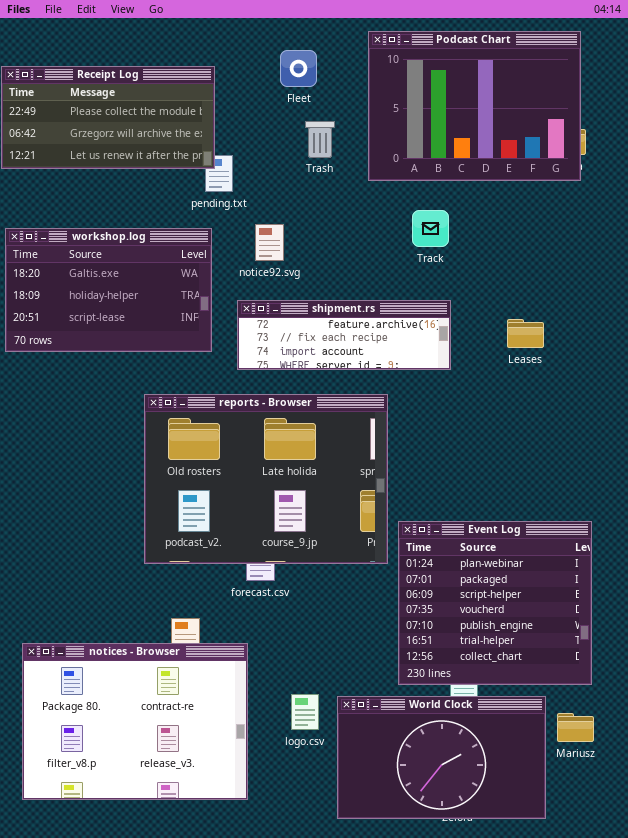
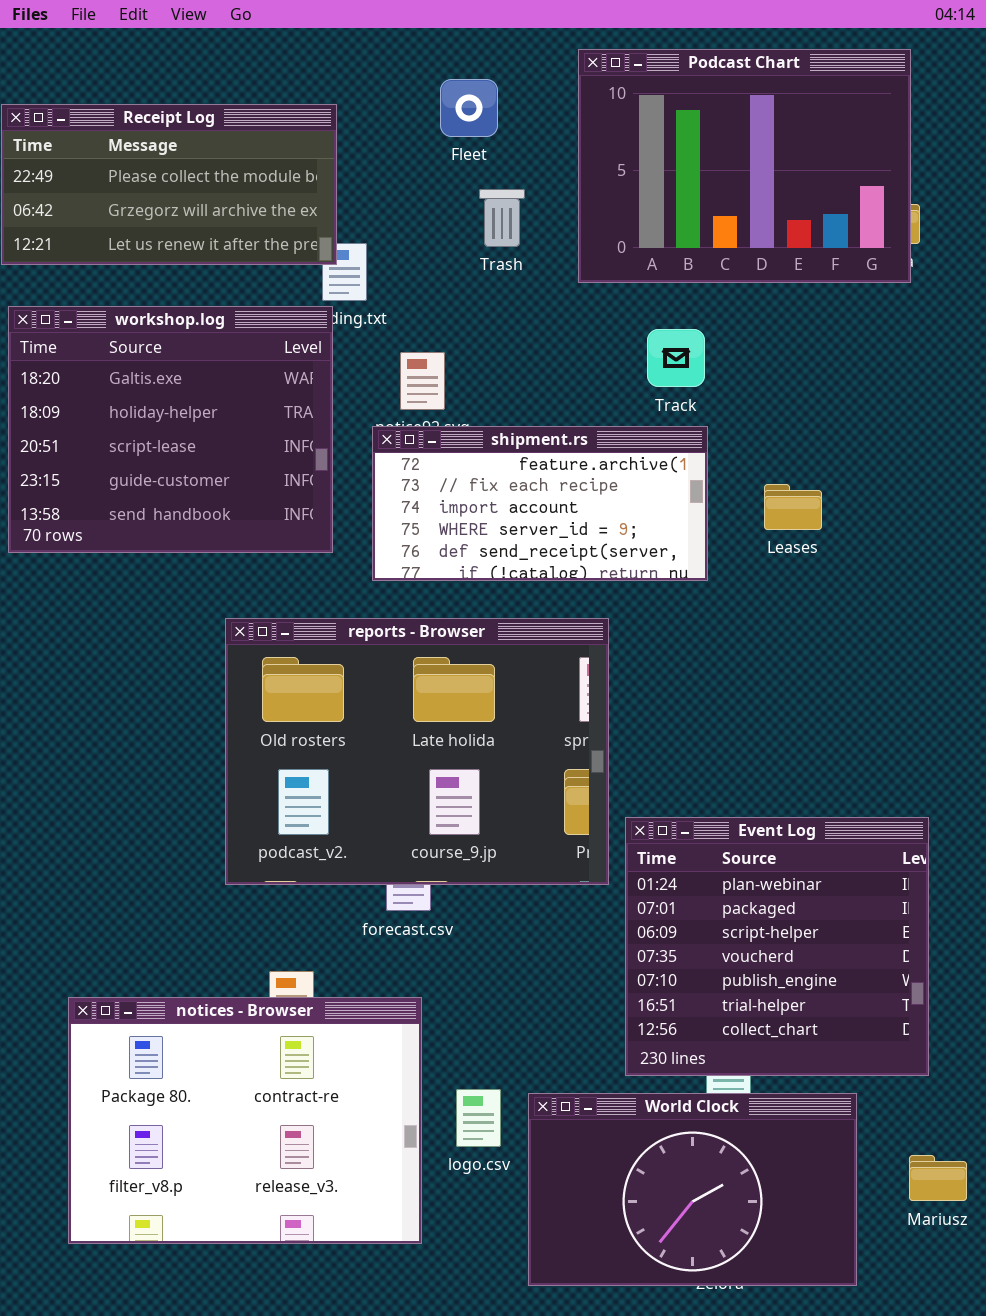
workshop.log: [5,228,212,352] -> [8,306,333,553], resized
shipment.rs: [237,300,451,370] -> [372,426,708,581], resized
Leases: [507,319,544,348] -> [764,484,822,530], moved
notices - Browser: [22,643,248,800] -> [68,997,422,1244], moved
Mariusz: [557,713,594,742] -> [909,1155,967,1201], moved

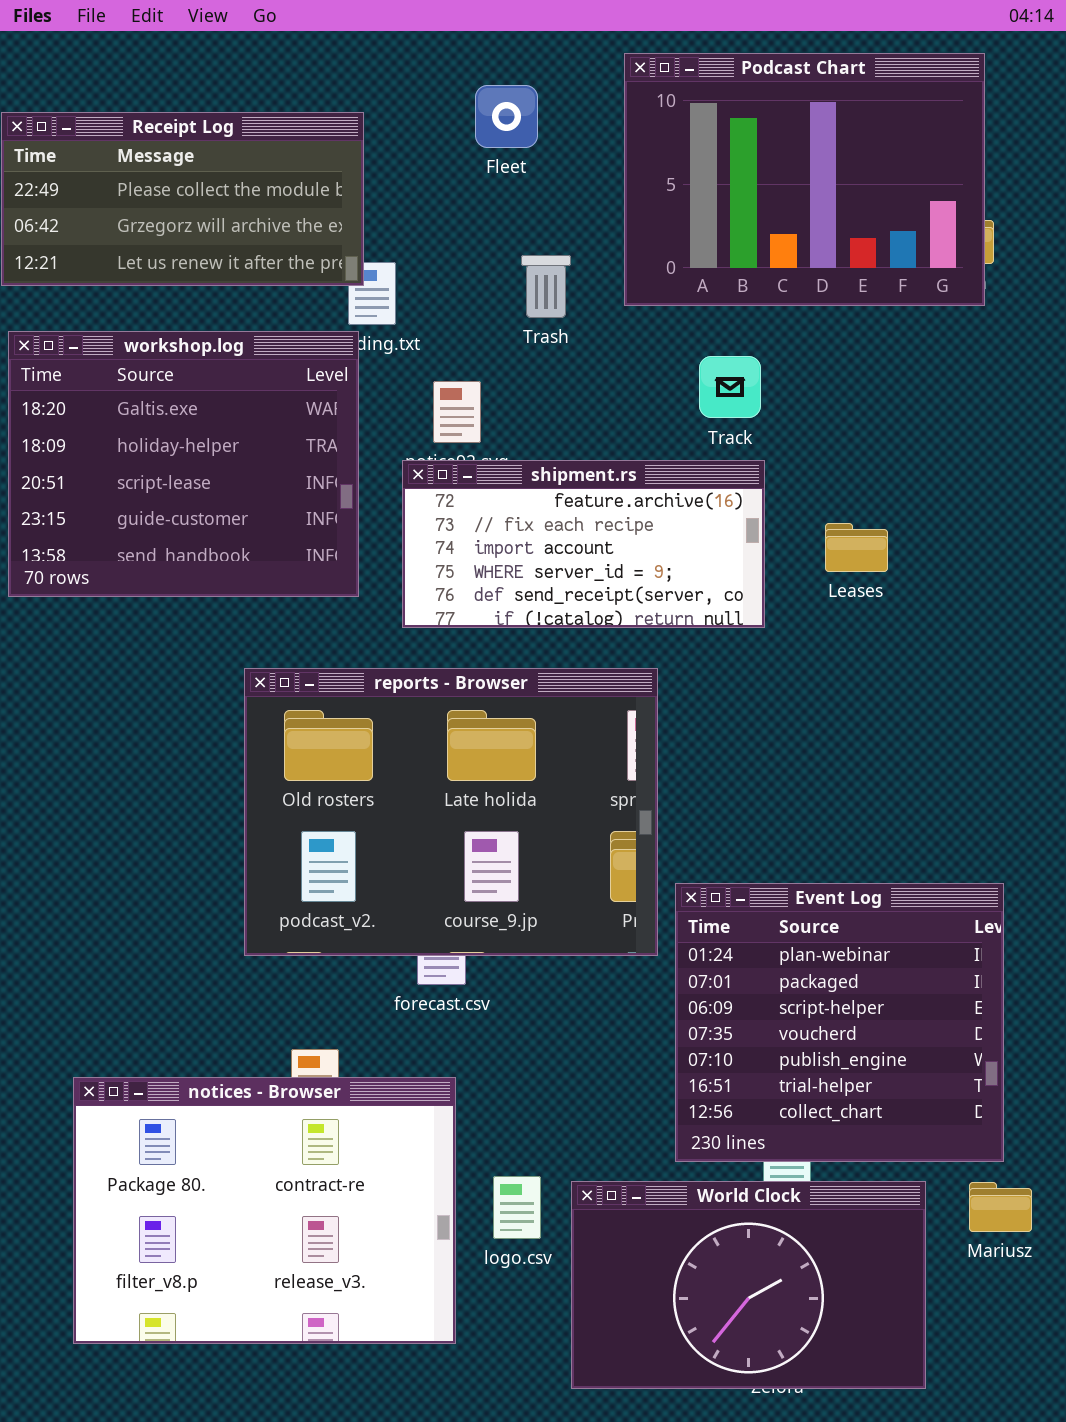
Trash: [479,189,525,247] -> [521,255,571,318], moved
Mariusz: [909,1155,967,1201] -> [969,1182,1032,1232], moved

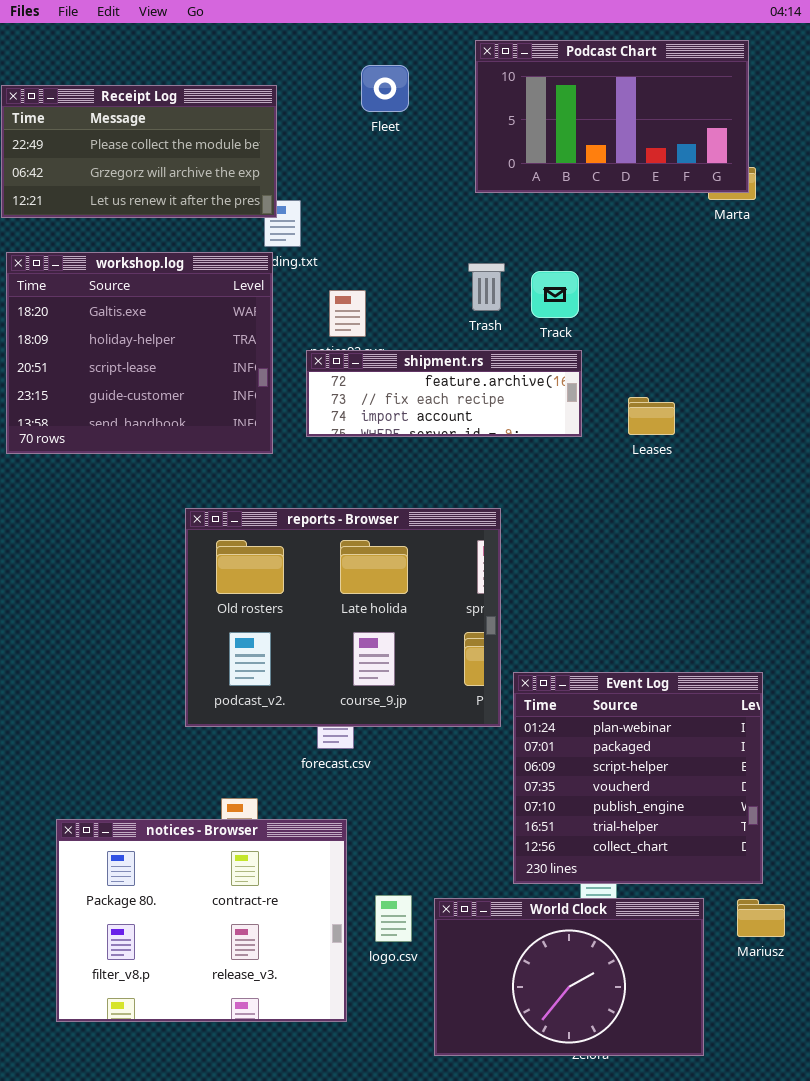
Podcast Chart: [624,53,985,306] -> [475,40,749,193], resized
Trash: [521,255,571,318] -> [468,263,505,311], moved
shipment.rs: [402,460,765,628] -> [306,350,582,437], resized

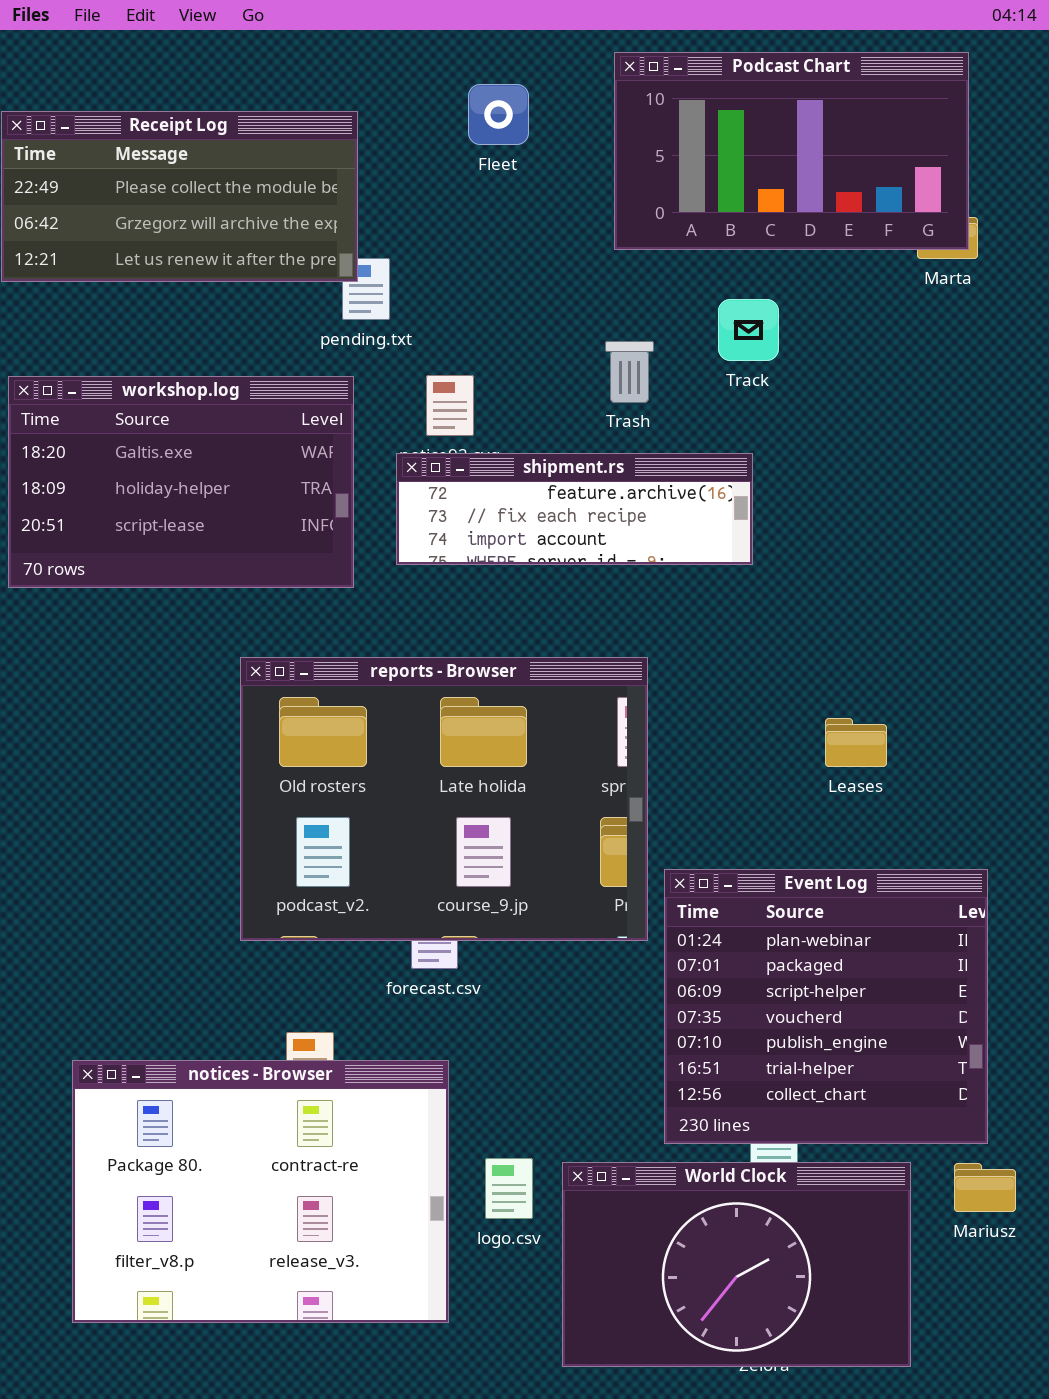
workshop.log: [6,252,273,454] -> [8,376,354,588], resized
Track: [531,271,579,318] -> [718,299,779,361], moved
Leases: [628,397,675,435] -> [825,718,887,767], moved

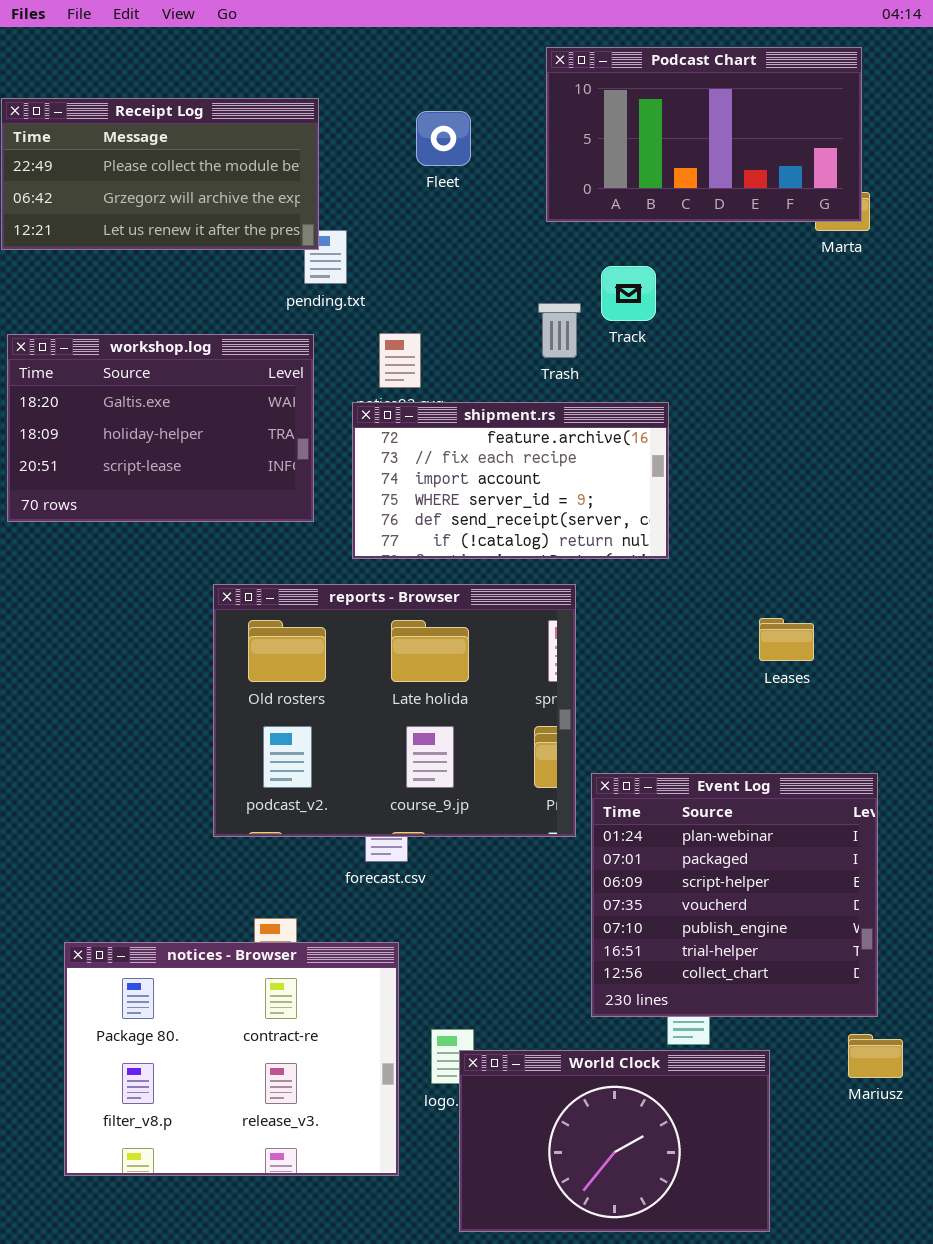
Fleet: [468,84,529,145] -> [416,111,471,166], moved
Track: [718,299,779,361] -> [601,266,656,321], moved
shipment.rs: [396,453,753,565] -> [352,402,669,559], resized
Leases: [825,718,887,767] -> [759,618,814,661], moved
World Clock: [562,1162,911,1367] -> [459,1050,770,1232], moved

